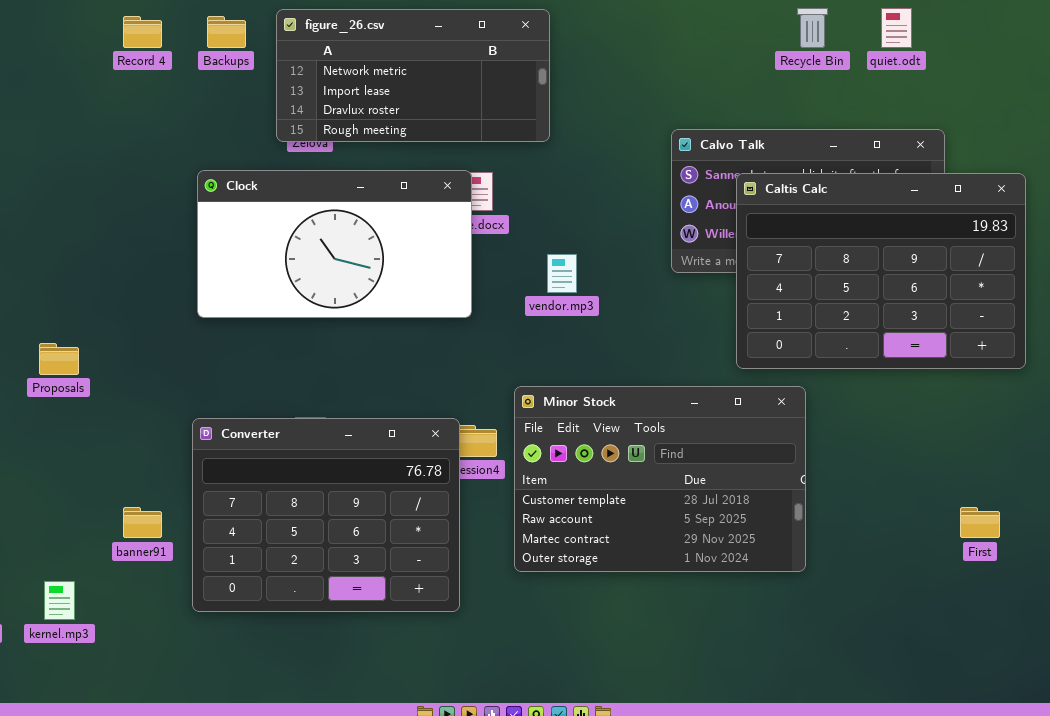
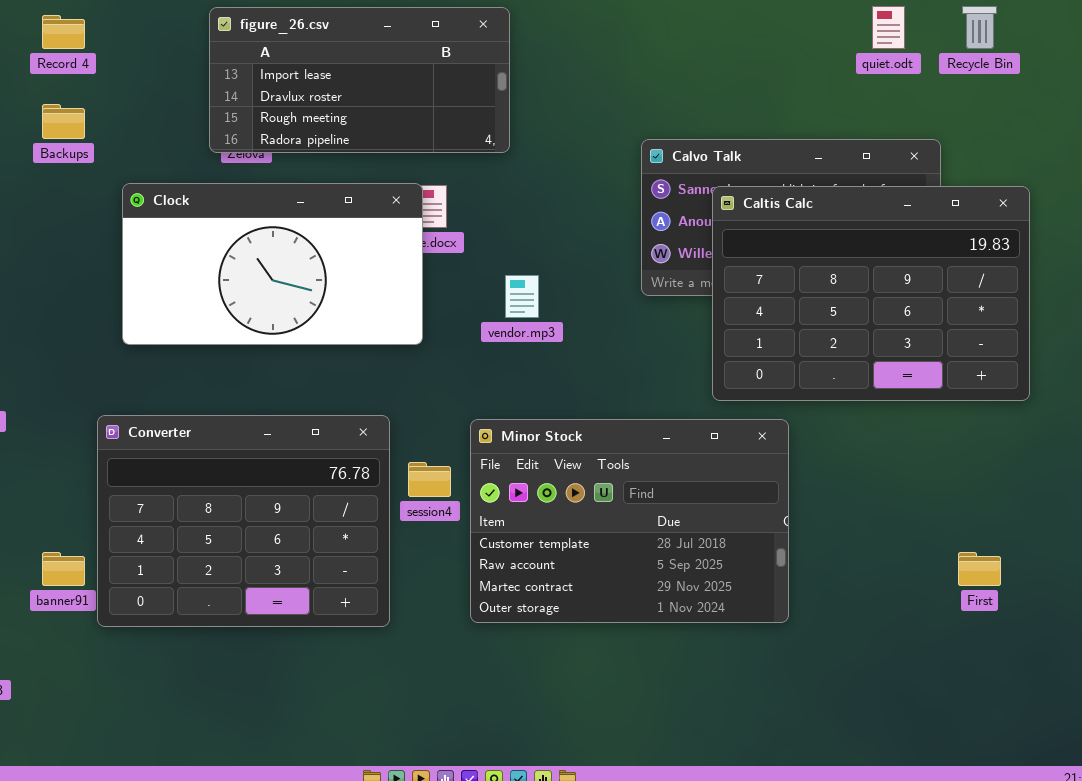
Recycle Bin: [797,8,828,48] -> [962,6,997,49], moved
figure_26.csv: [276,9,550,142] -> [209,7,510,153], scrolled down 1 row
Backups: [207,16,246,48] -> [42,104,85,139], moved
Converter: [192,418,460,612] -> [97,415,390,627], moved

